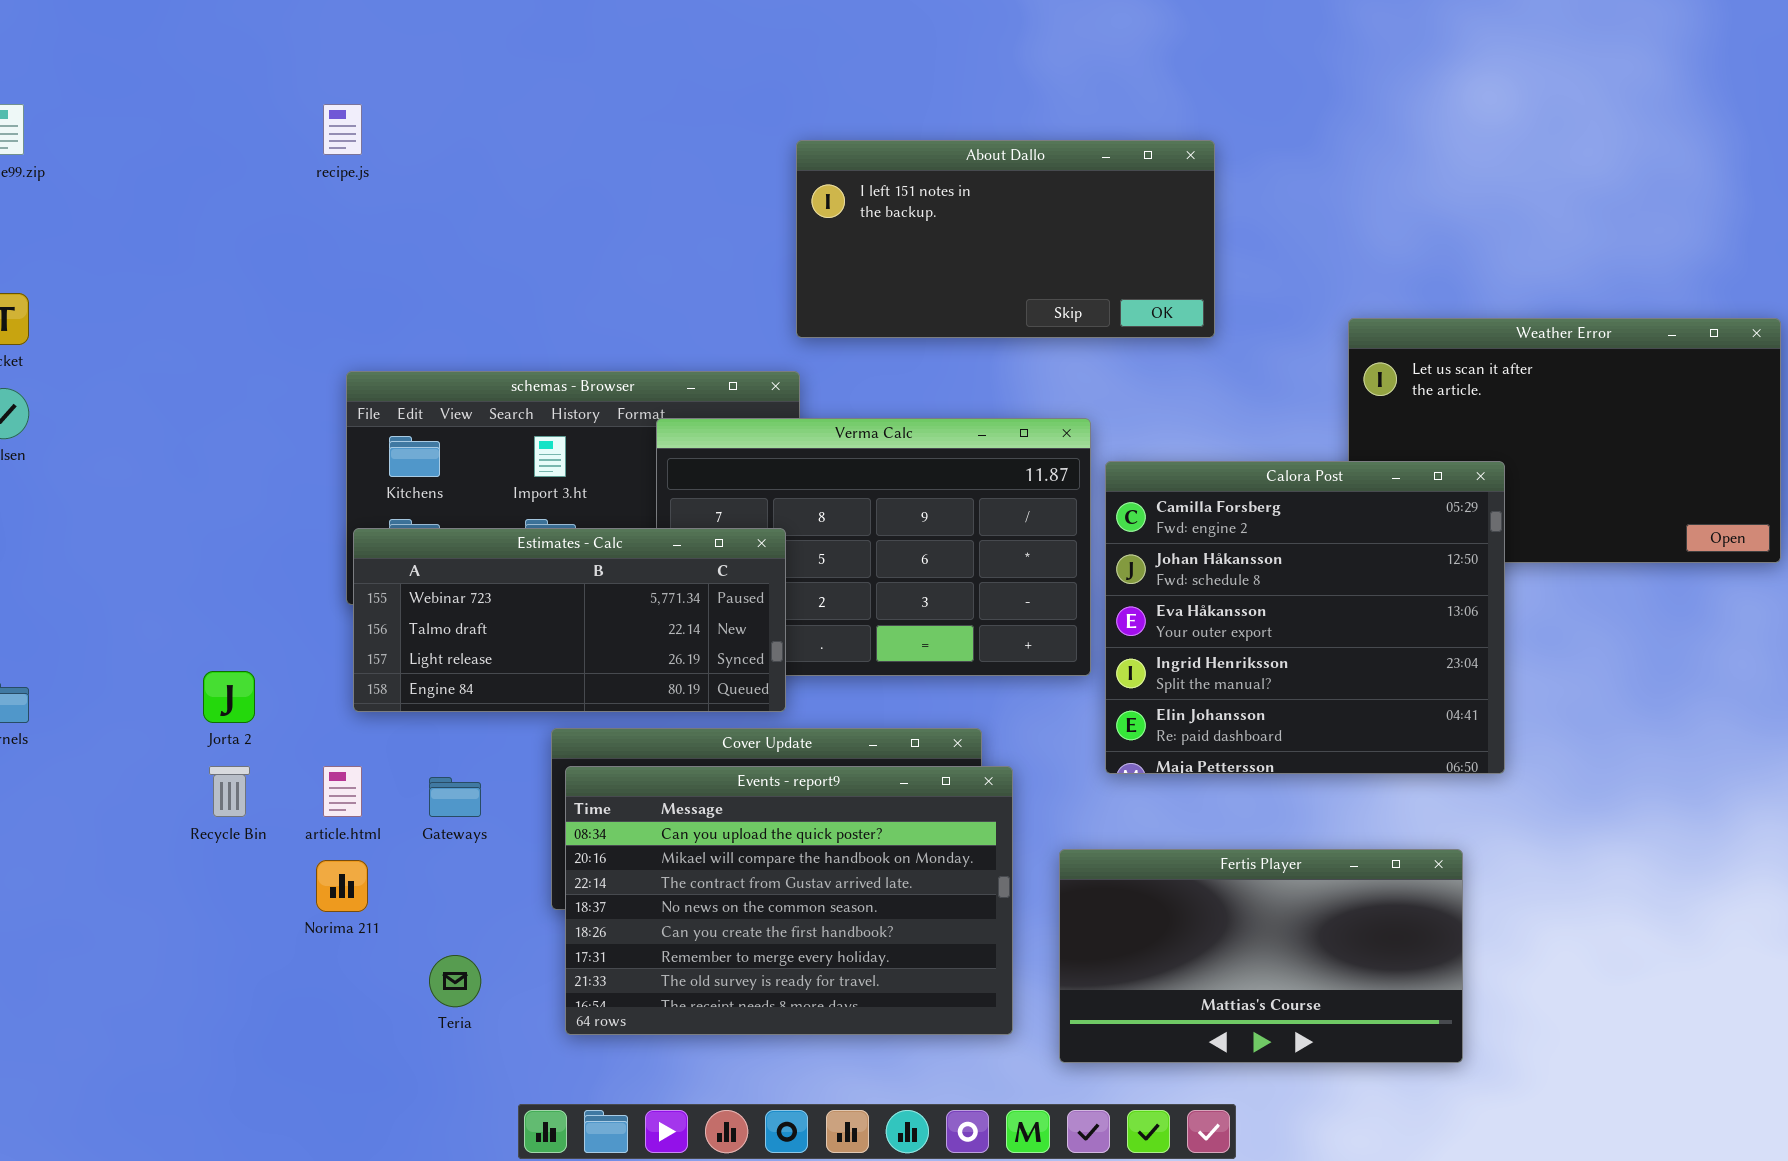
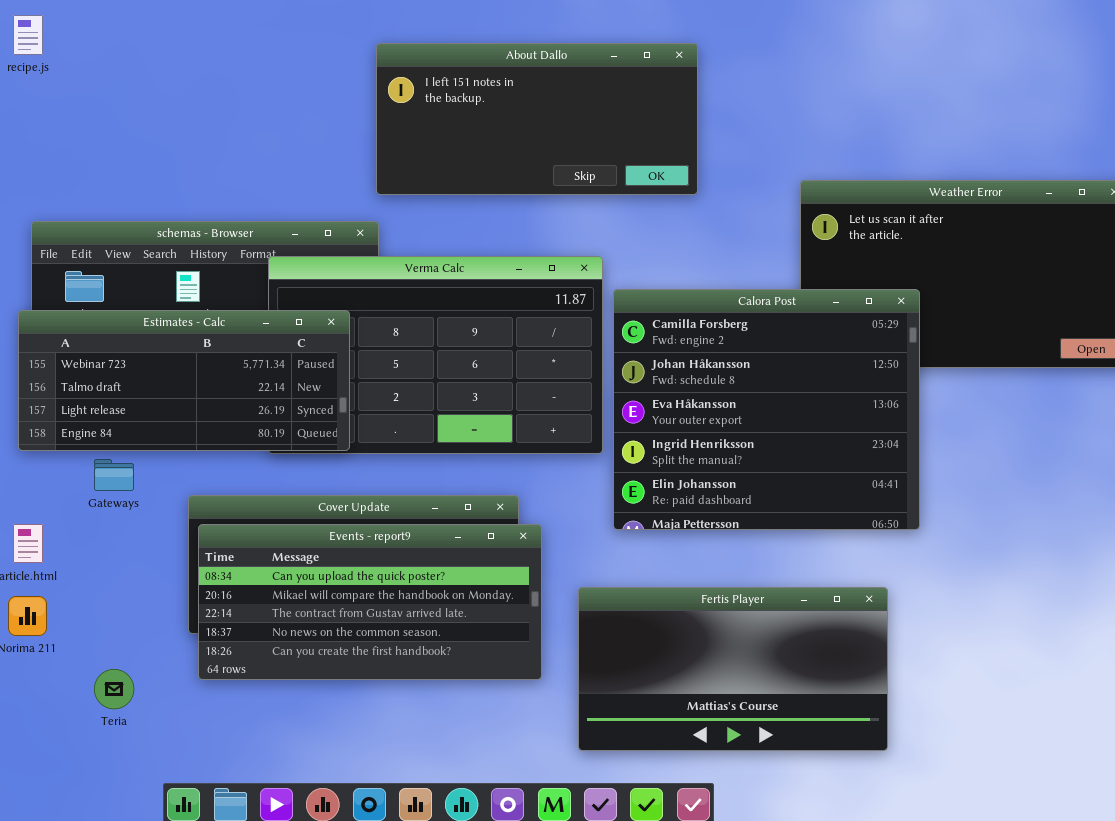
Estimates - Calc: [353,528,786,712] -> [18,310,350,451], moved
Events - report9: [565,766,1013,1035] -> [198,524,542,680], resized
Gateways: [429,777,481,817] -> [94,459,134,491], moved

